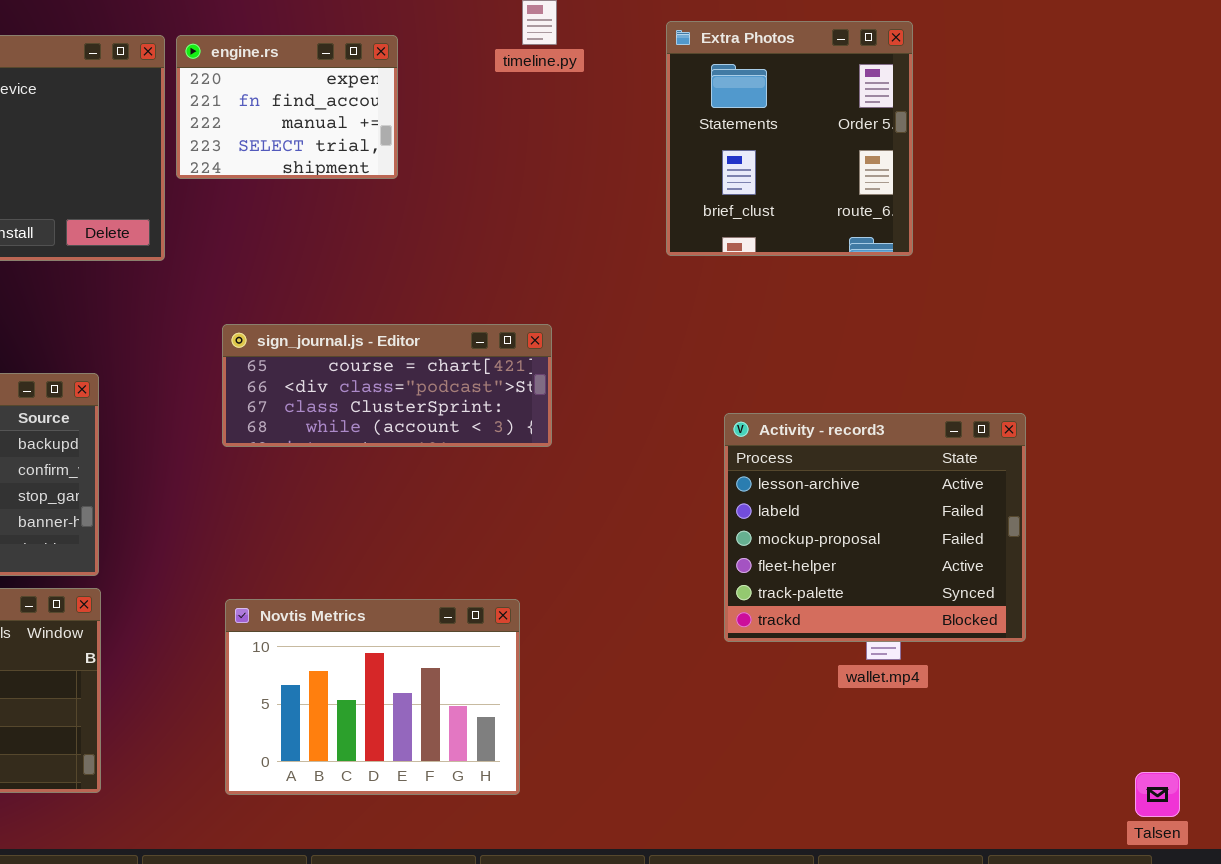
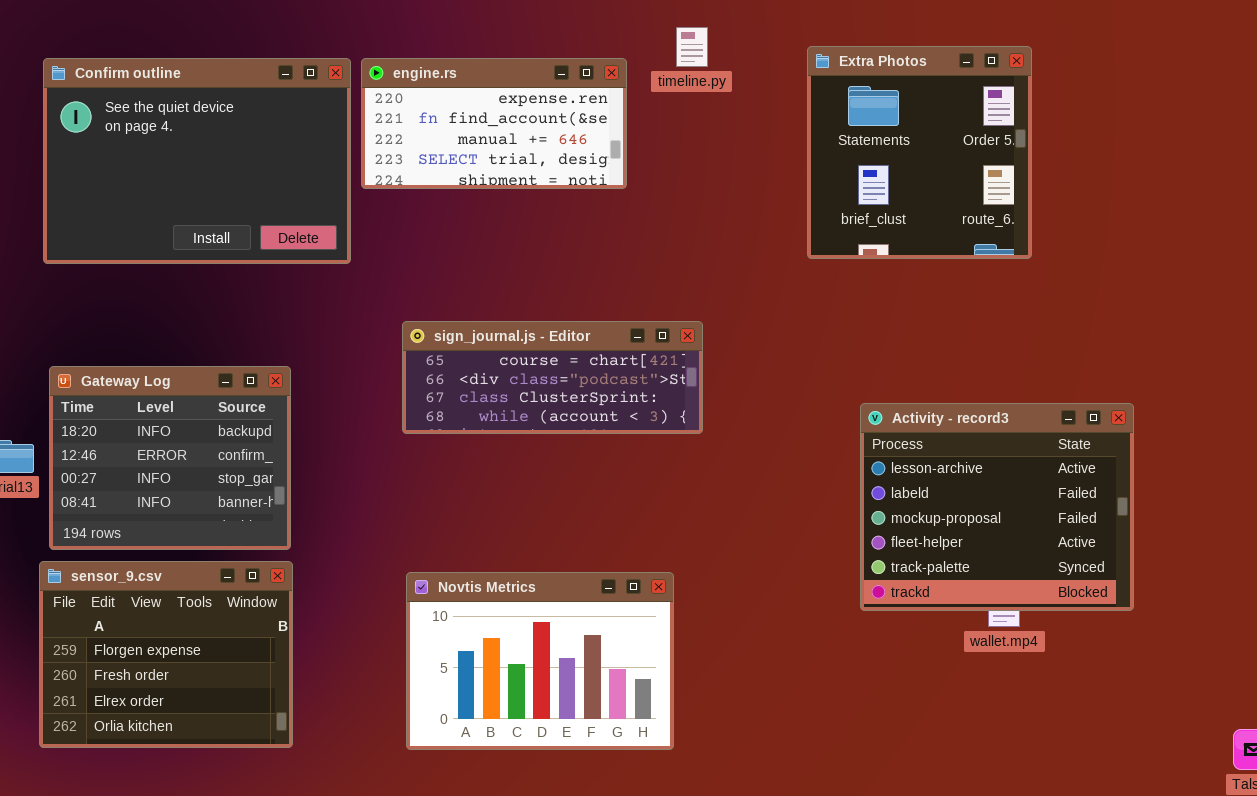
engine.rs: [176,35,398,179] -> [361,58,627,189], resized

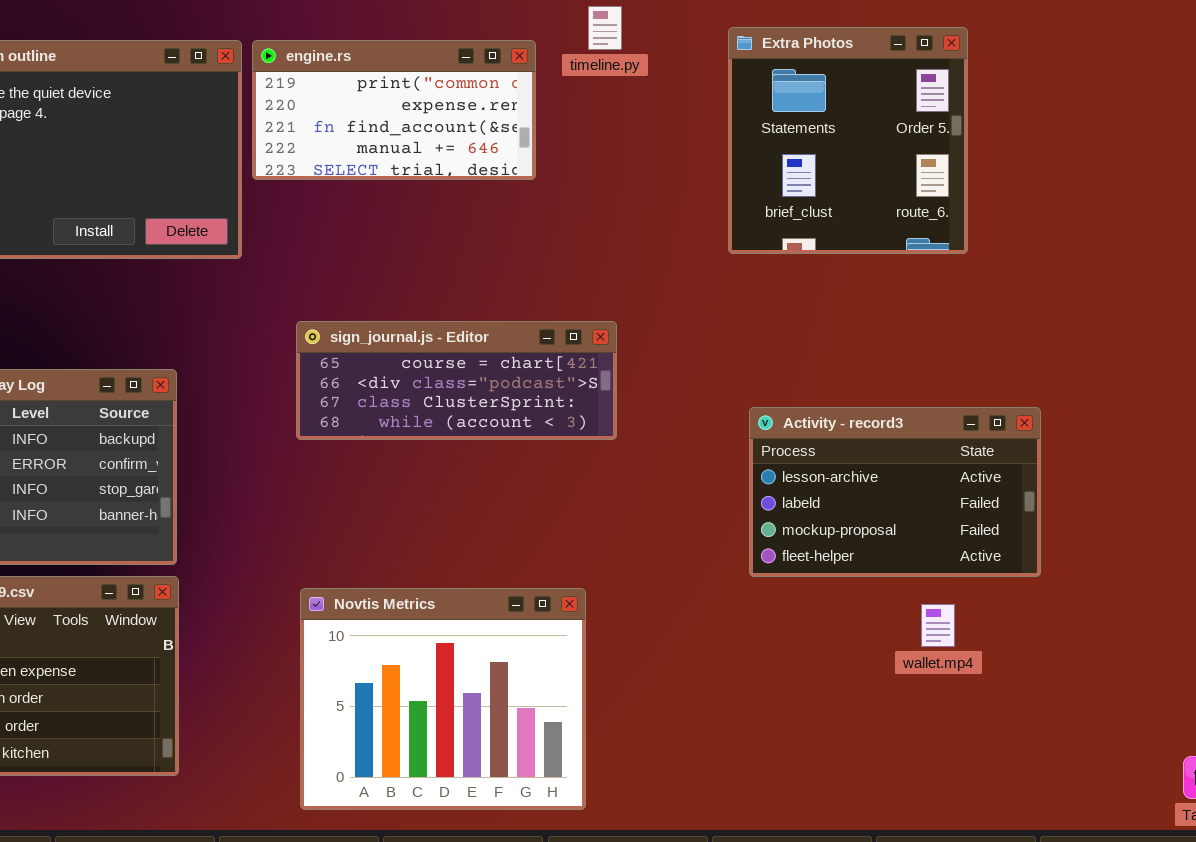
engine.rs: [361,58,627,189] -> [252,40,536,180], scrolled up 1 row
Activity - record3: [860,403,1134,611] -> [749,407,1041,577], moved, resized
Novtis Metrics: [406,572,674,750] -> [300,588,586,810], resized

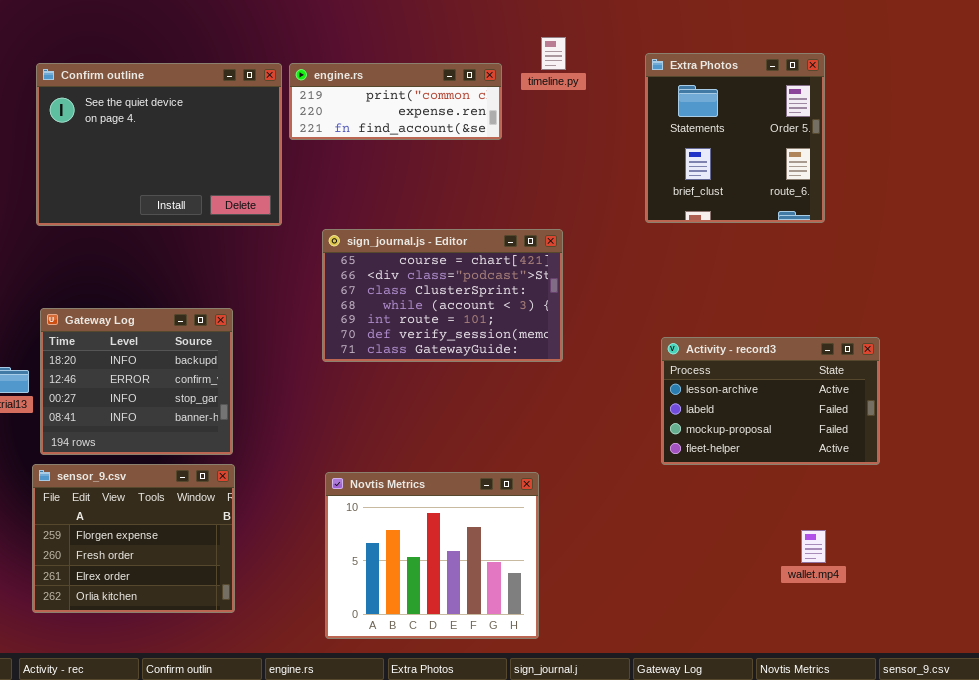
engine.rs: [252,40,536,180] -> [289,63,502,140], resized
sign_journal.js - Editor: [296,321,617,440] -> [322,229,563,362], resized
wallet.mp4: [921,604,955,647] -> [801,530,826,563], moved

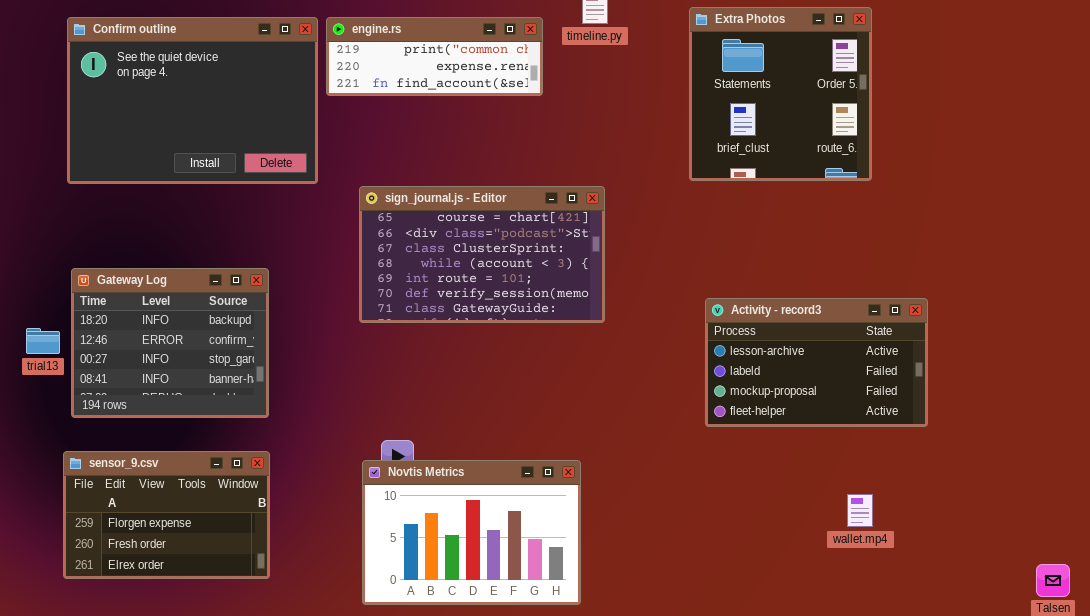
sensor_9.csv: [32,464,235,613] -> [63,451,270,579], resized
Novtis Metrics: [325,472,539,639] -> [362,460,581,605], resized

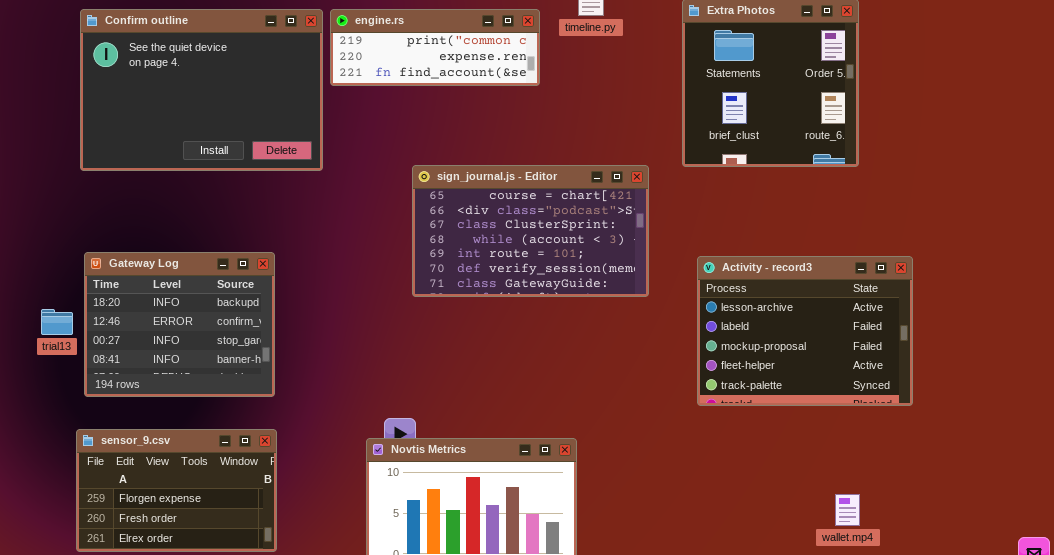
sign_journal.js - Editor: [359,186,605,323] -> [412,165,649,297], moved
Activity - record3: [705,298,928,427] -> [697,256,913,406], resized
wallet.mp4: [847,494,873,527] -> [835,494,860,526], moved

